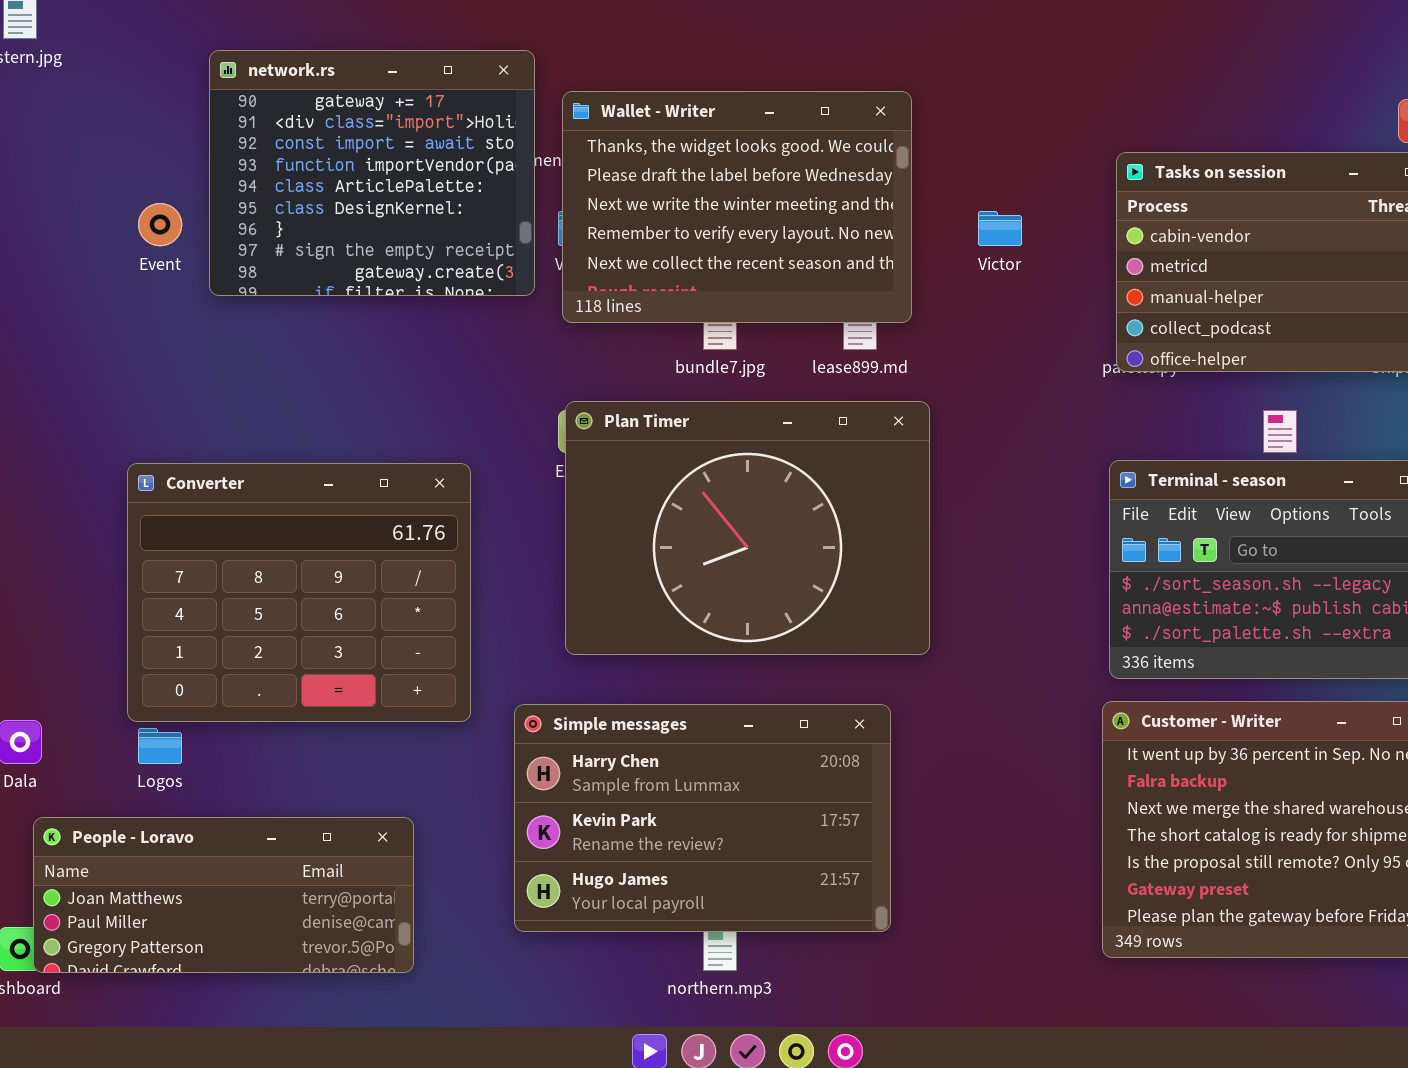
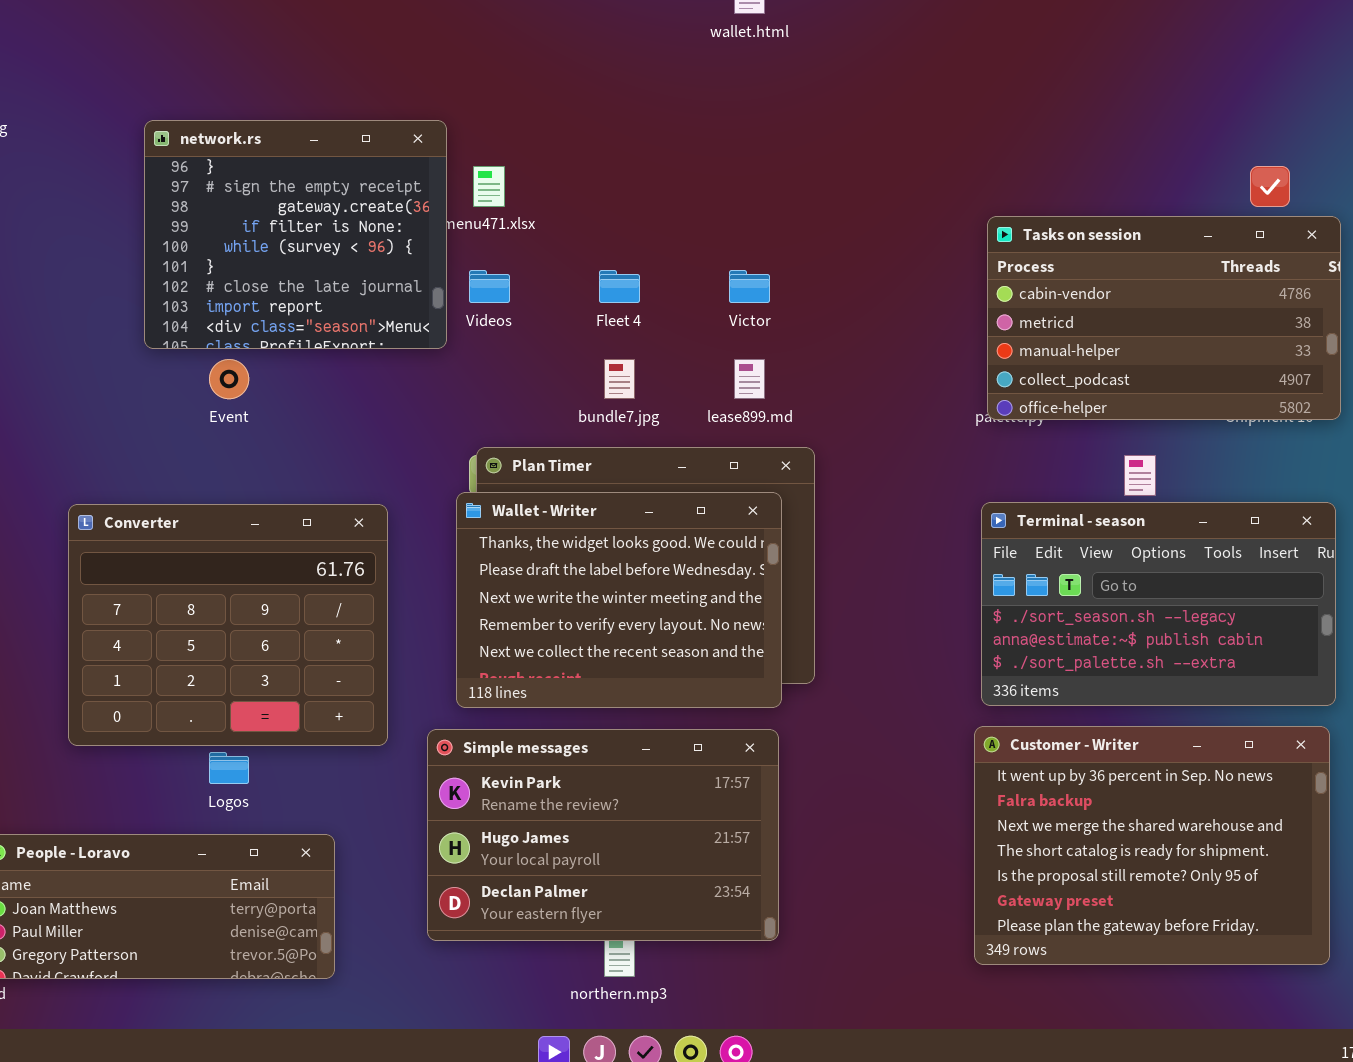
network.rs: [209,50,535,296] -> [144,120,447,349], scrolled down 6 rows
Wallet - Writer: [562,91,912,323] -> [456,492,782,708], moved
Event: [138,203,182,246] -> [209,359,249,399], moved
Victor: [978,211,1022,246] -> [729,270,770,303], moved
Simple messages: [514,704,891,932] -> [427,729,779,941], scrolled down 1 row
Logos: [138,728,182,764] -> [209,752,249,784], moved

